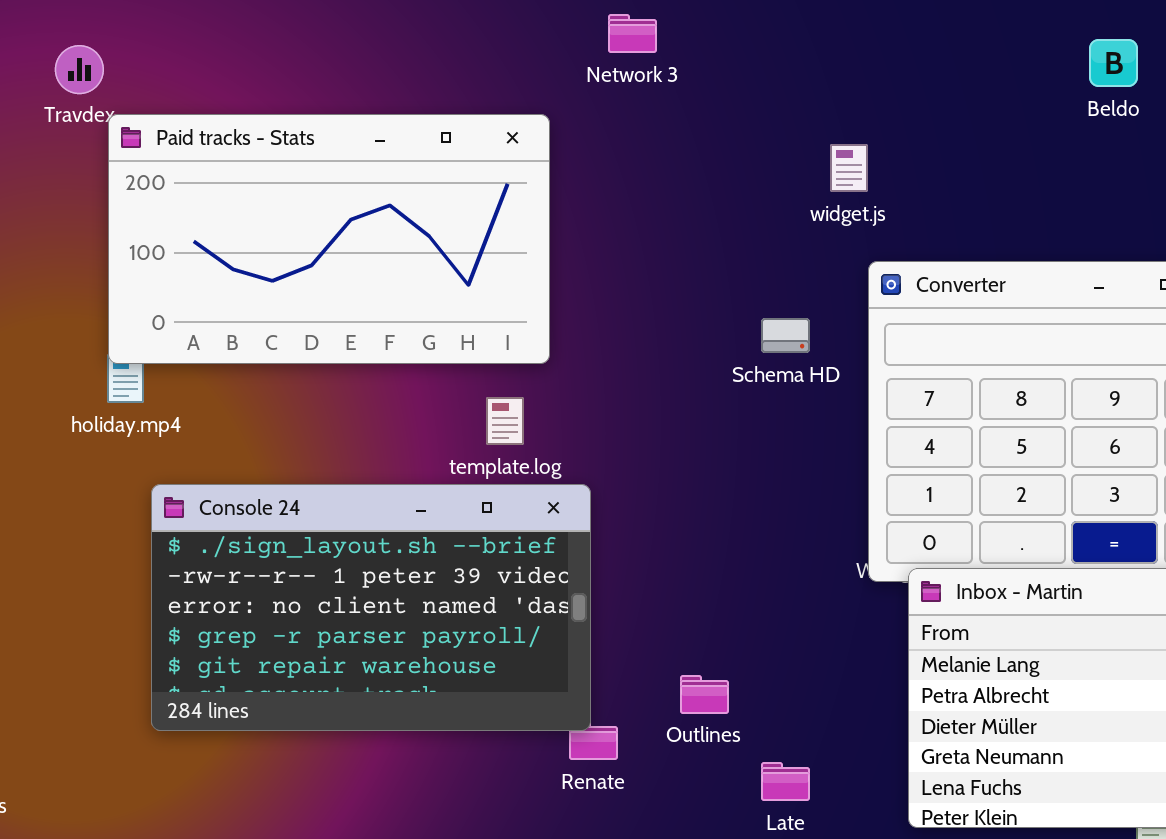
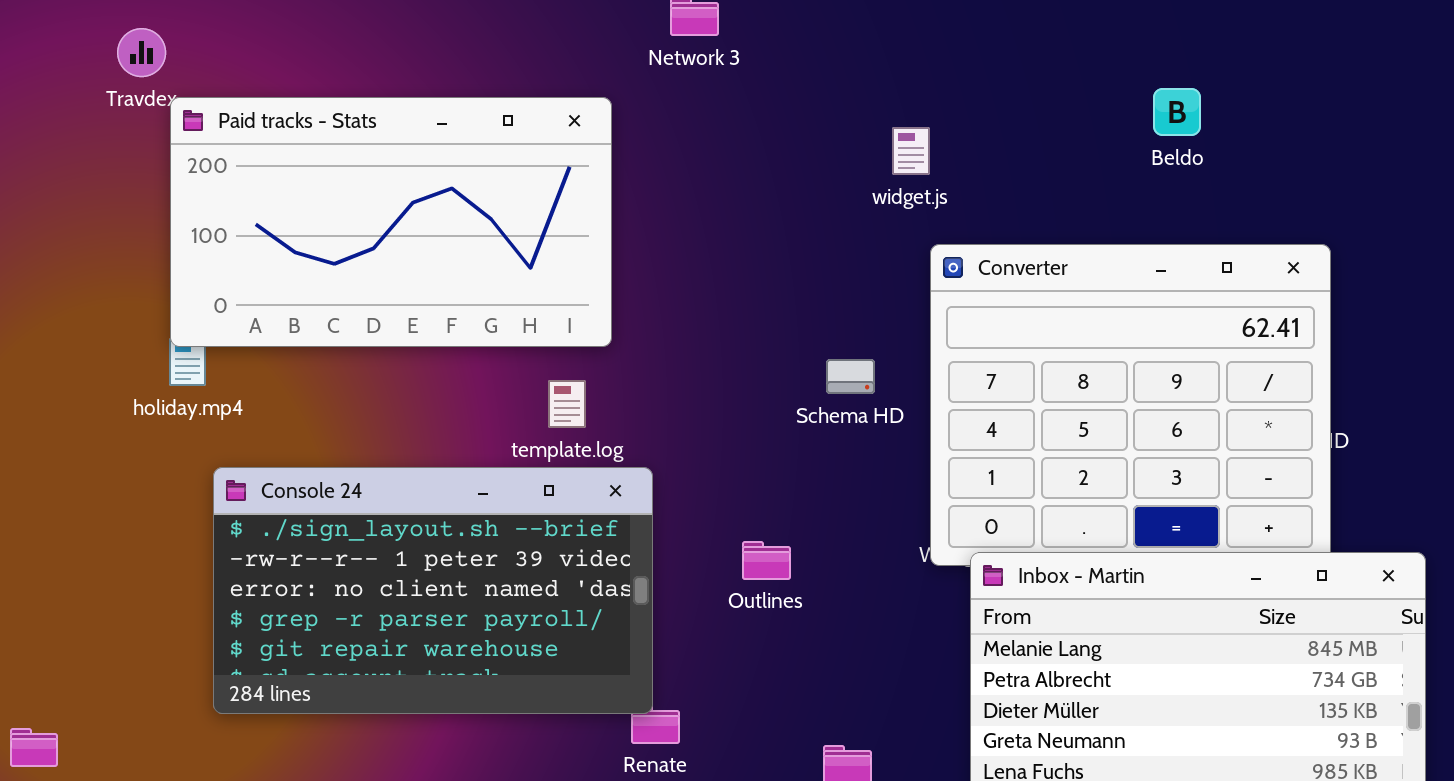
Beldo: [1089,39,1138,87] -> [1153,88,1201,136], moved
Schema HD: [761,318,810,353] -> [826,359,875,394], moved
Outlines: [680,675,729,714] -> [742,541,791,580], moved

